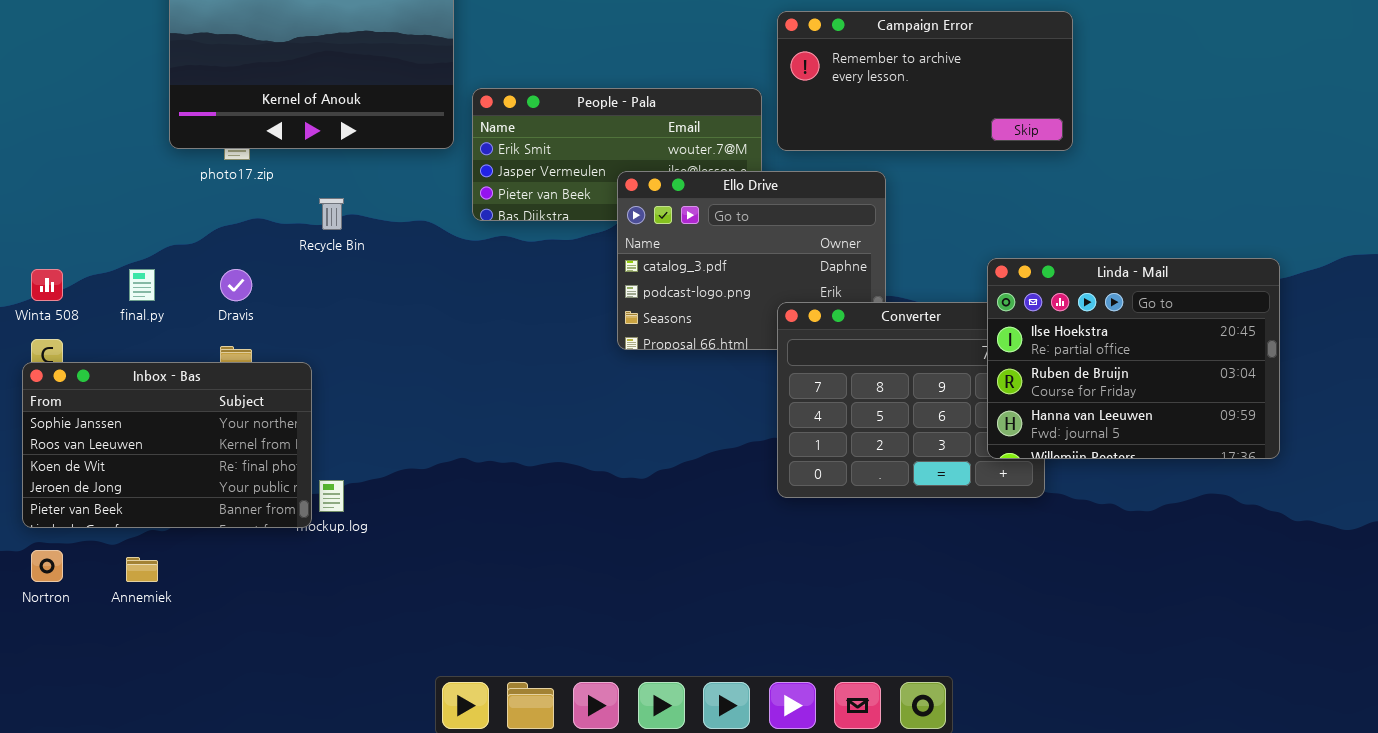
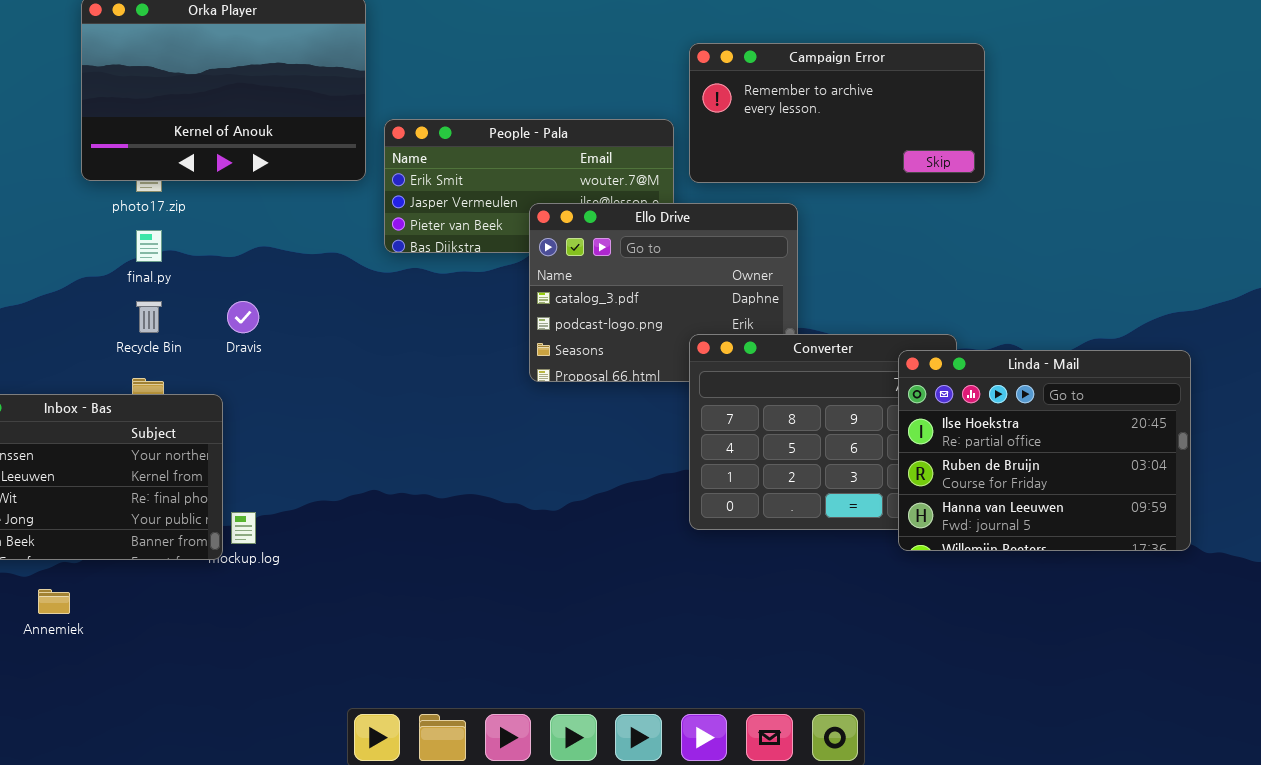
Recycle Bin: [319,198,344,230] -> [136,301,162,333], moved
Linda - Mail: [987,258,1280,459] -> [898,350,1191,551], moved
final.py: [129,269,155,301] -> [136,230,162,262], moved
Dravis: [220,269,252,301] -> [227,301,259,333], moved

